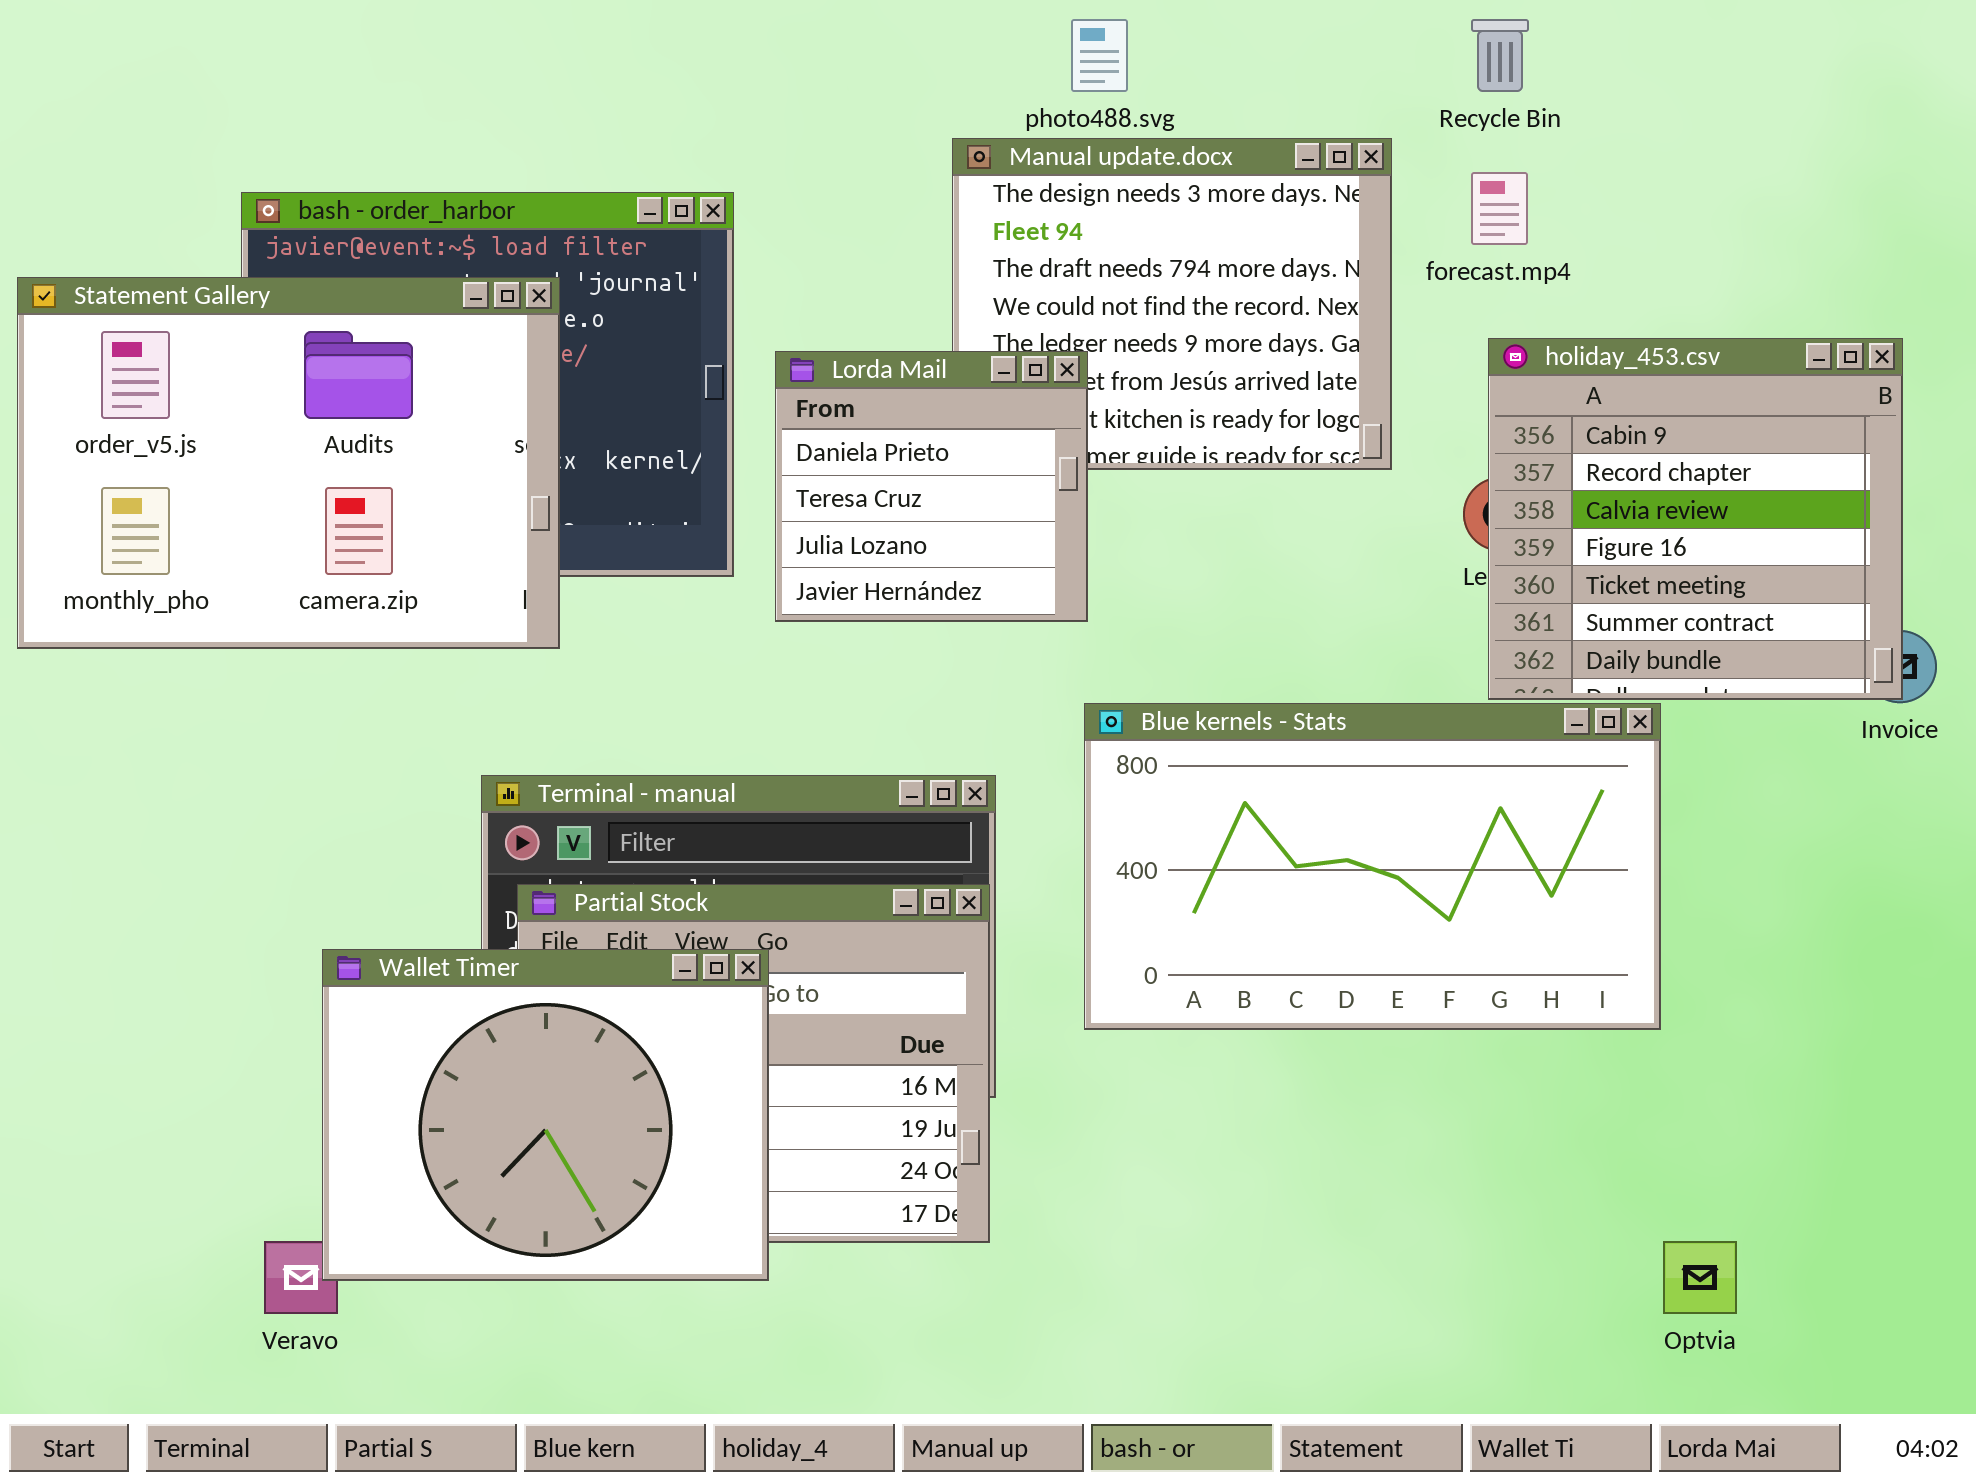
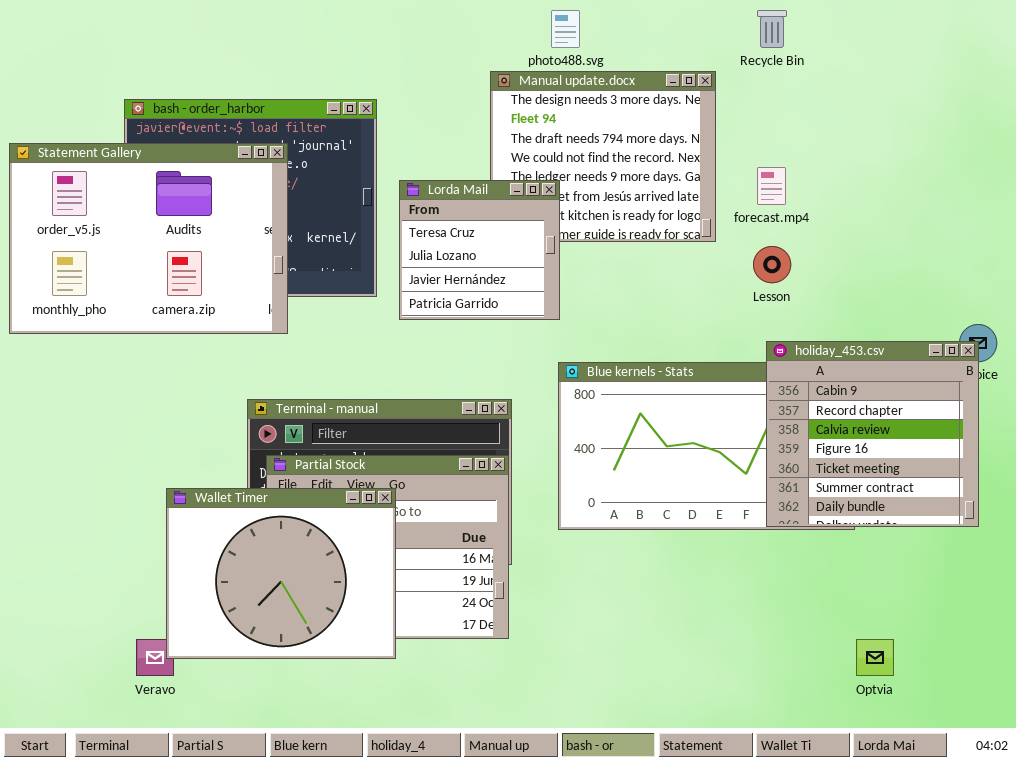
forecast.mp4: [1471,172,1528,245] -> [757,167,786,205], moved
holiday_453.csv: [1488,338,1903,700] -> [766,341,979,527], moved
Lorda Mail: [775,351,1088,622] -> [399,180,560,320], scrolled down 1 row

